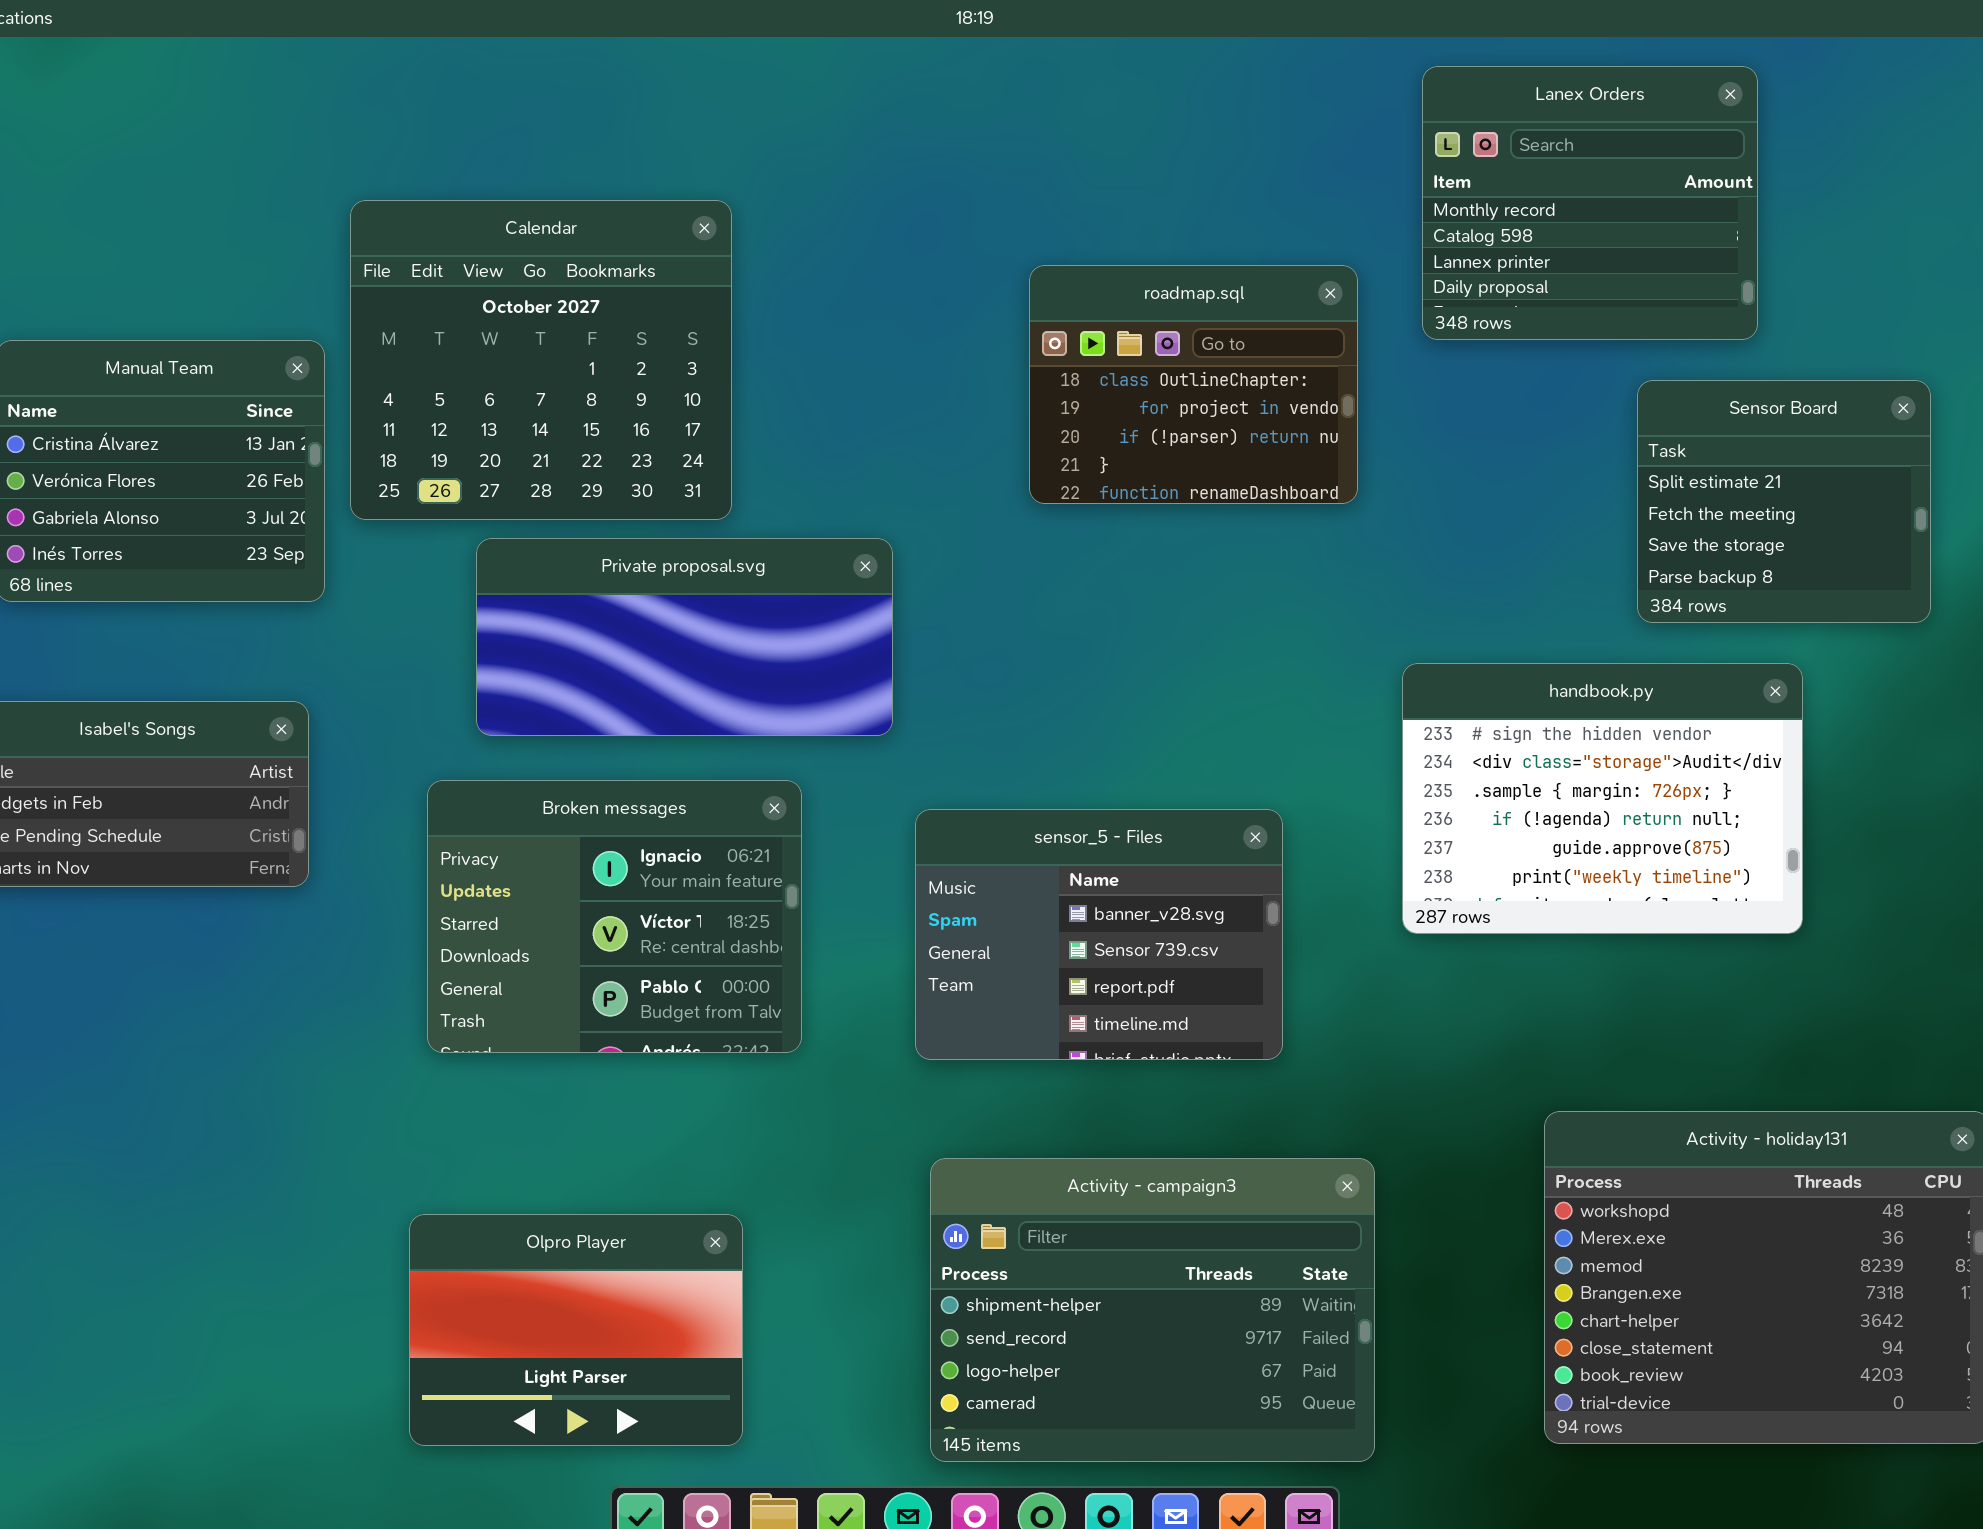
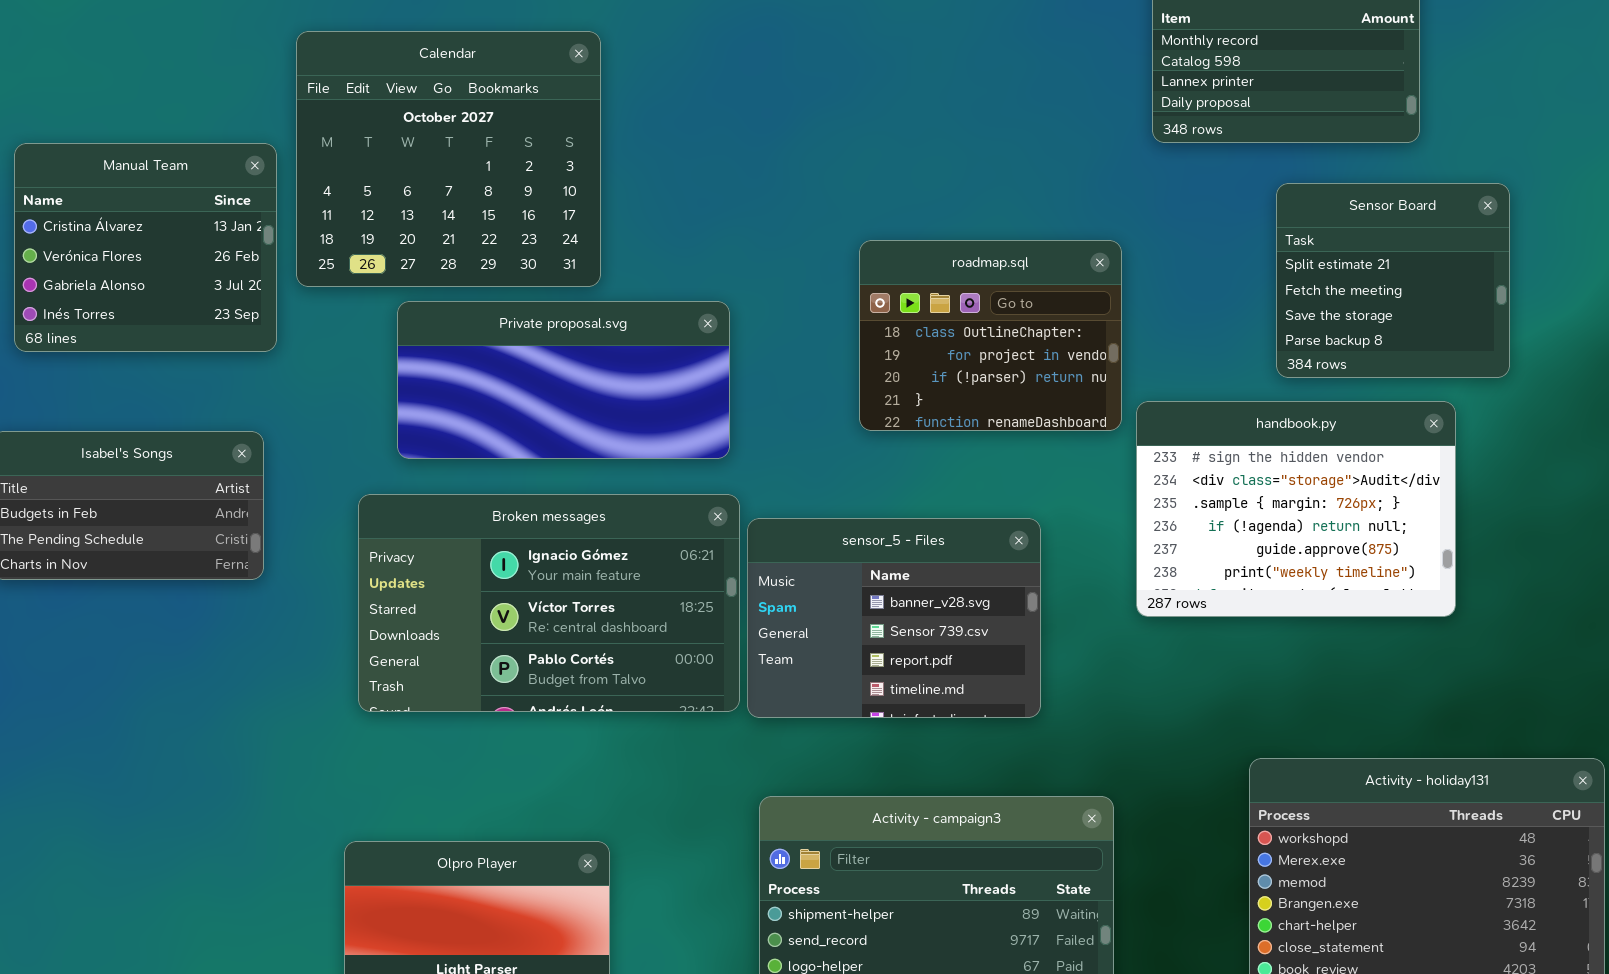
roadmap.sql: [1029,265,1358,504] -> [859,240,1122,431], moved
Sensor Board: [1637,380,1931,623] -> [1276,183,1510,378], moved
Broken messages: [427,780,802,1053] -> [358,494,740,712], resized

